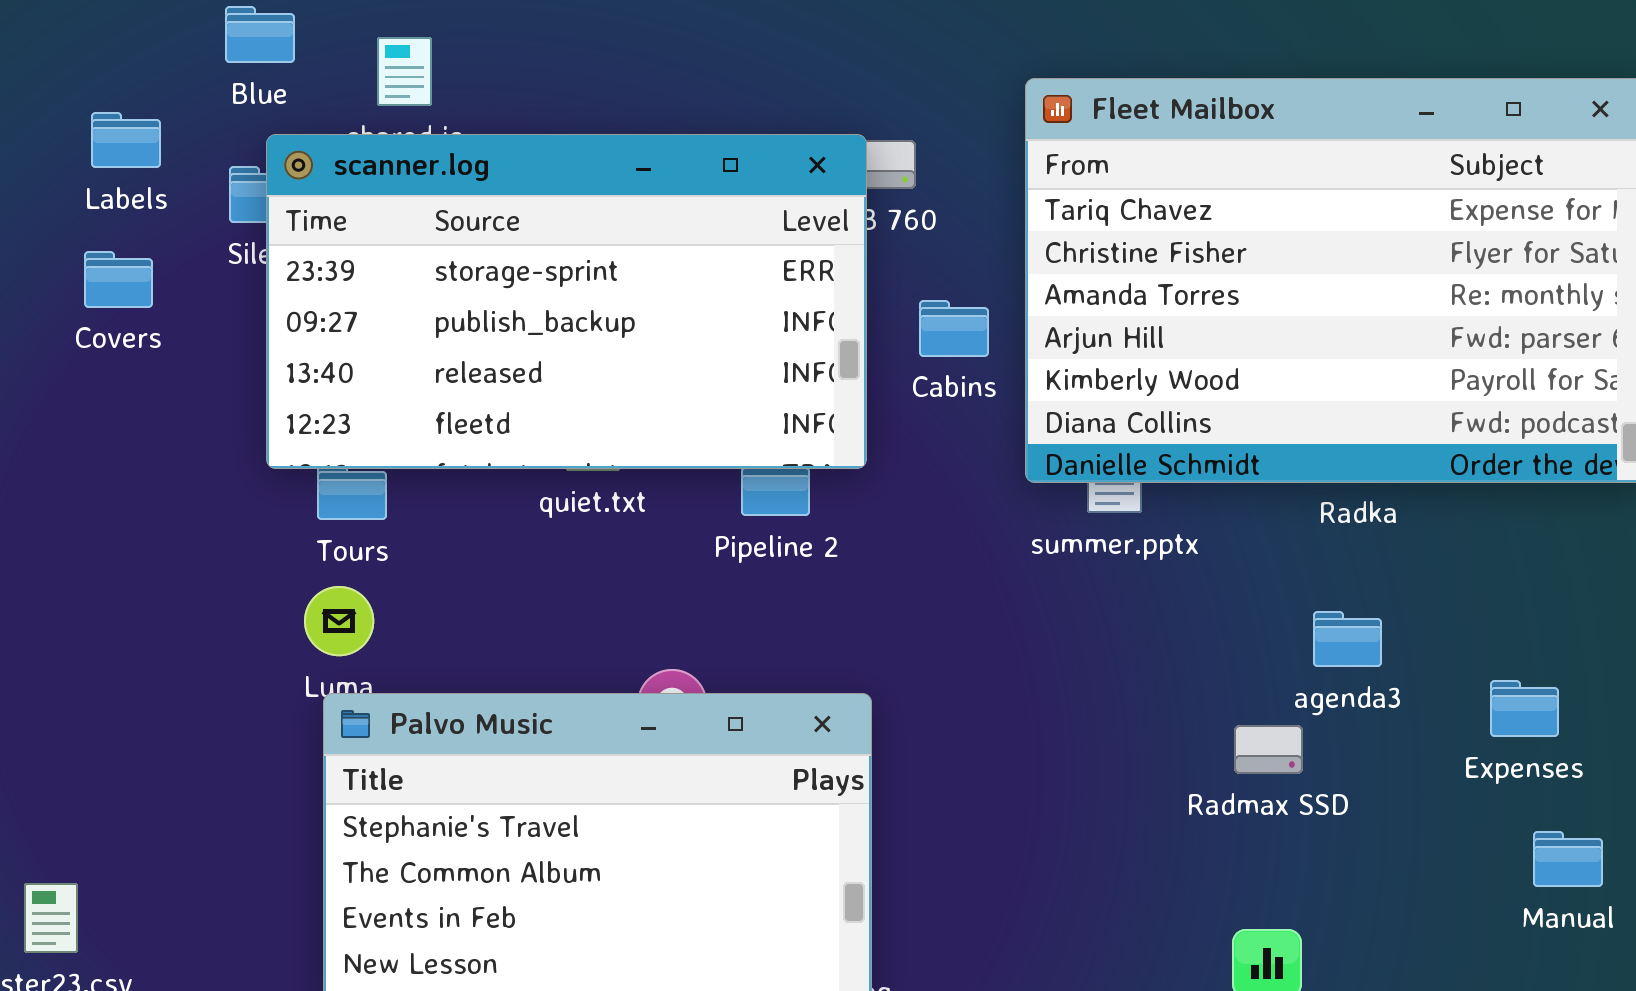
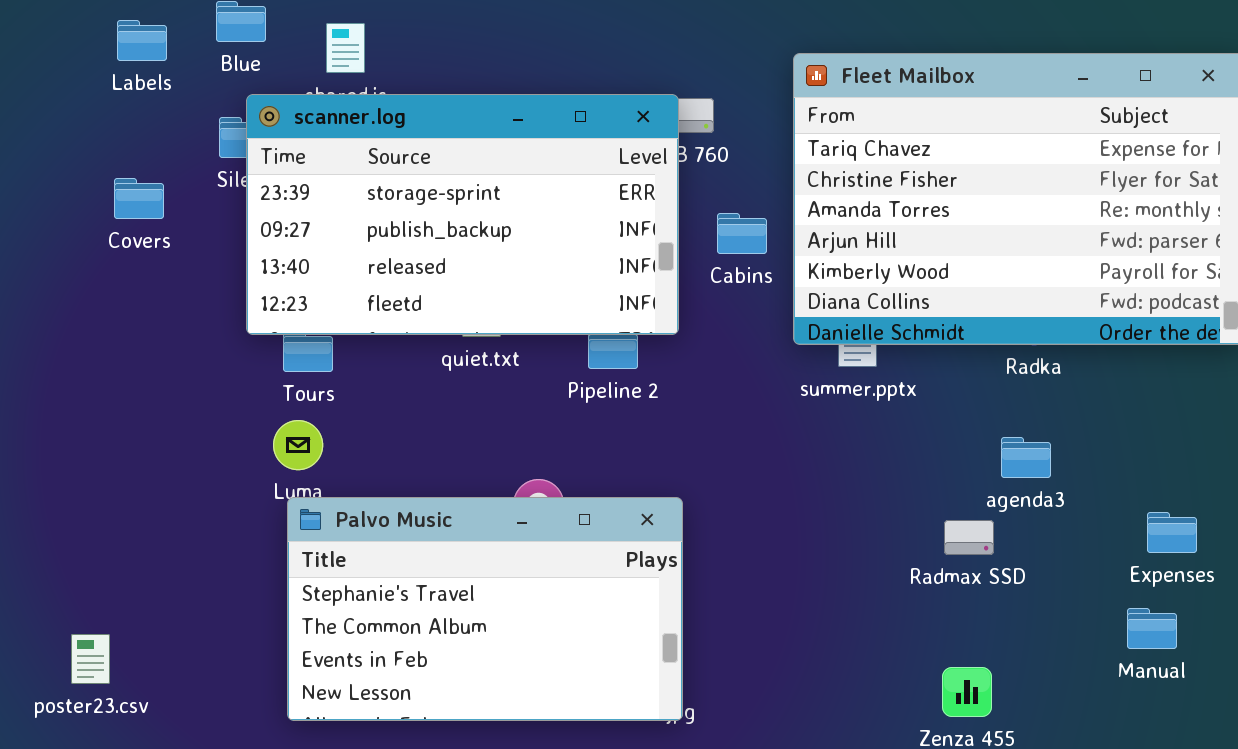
Labels: [91,112,161,168] -> [117,20,167,61], moved
Expenses: [1490,680,1559,737] -> [1147,512,1197,553], moved
Manual: [1533,831,1603,887] -> [1127,608,1177,649], moved

